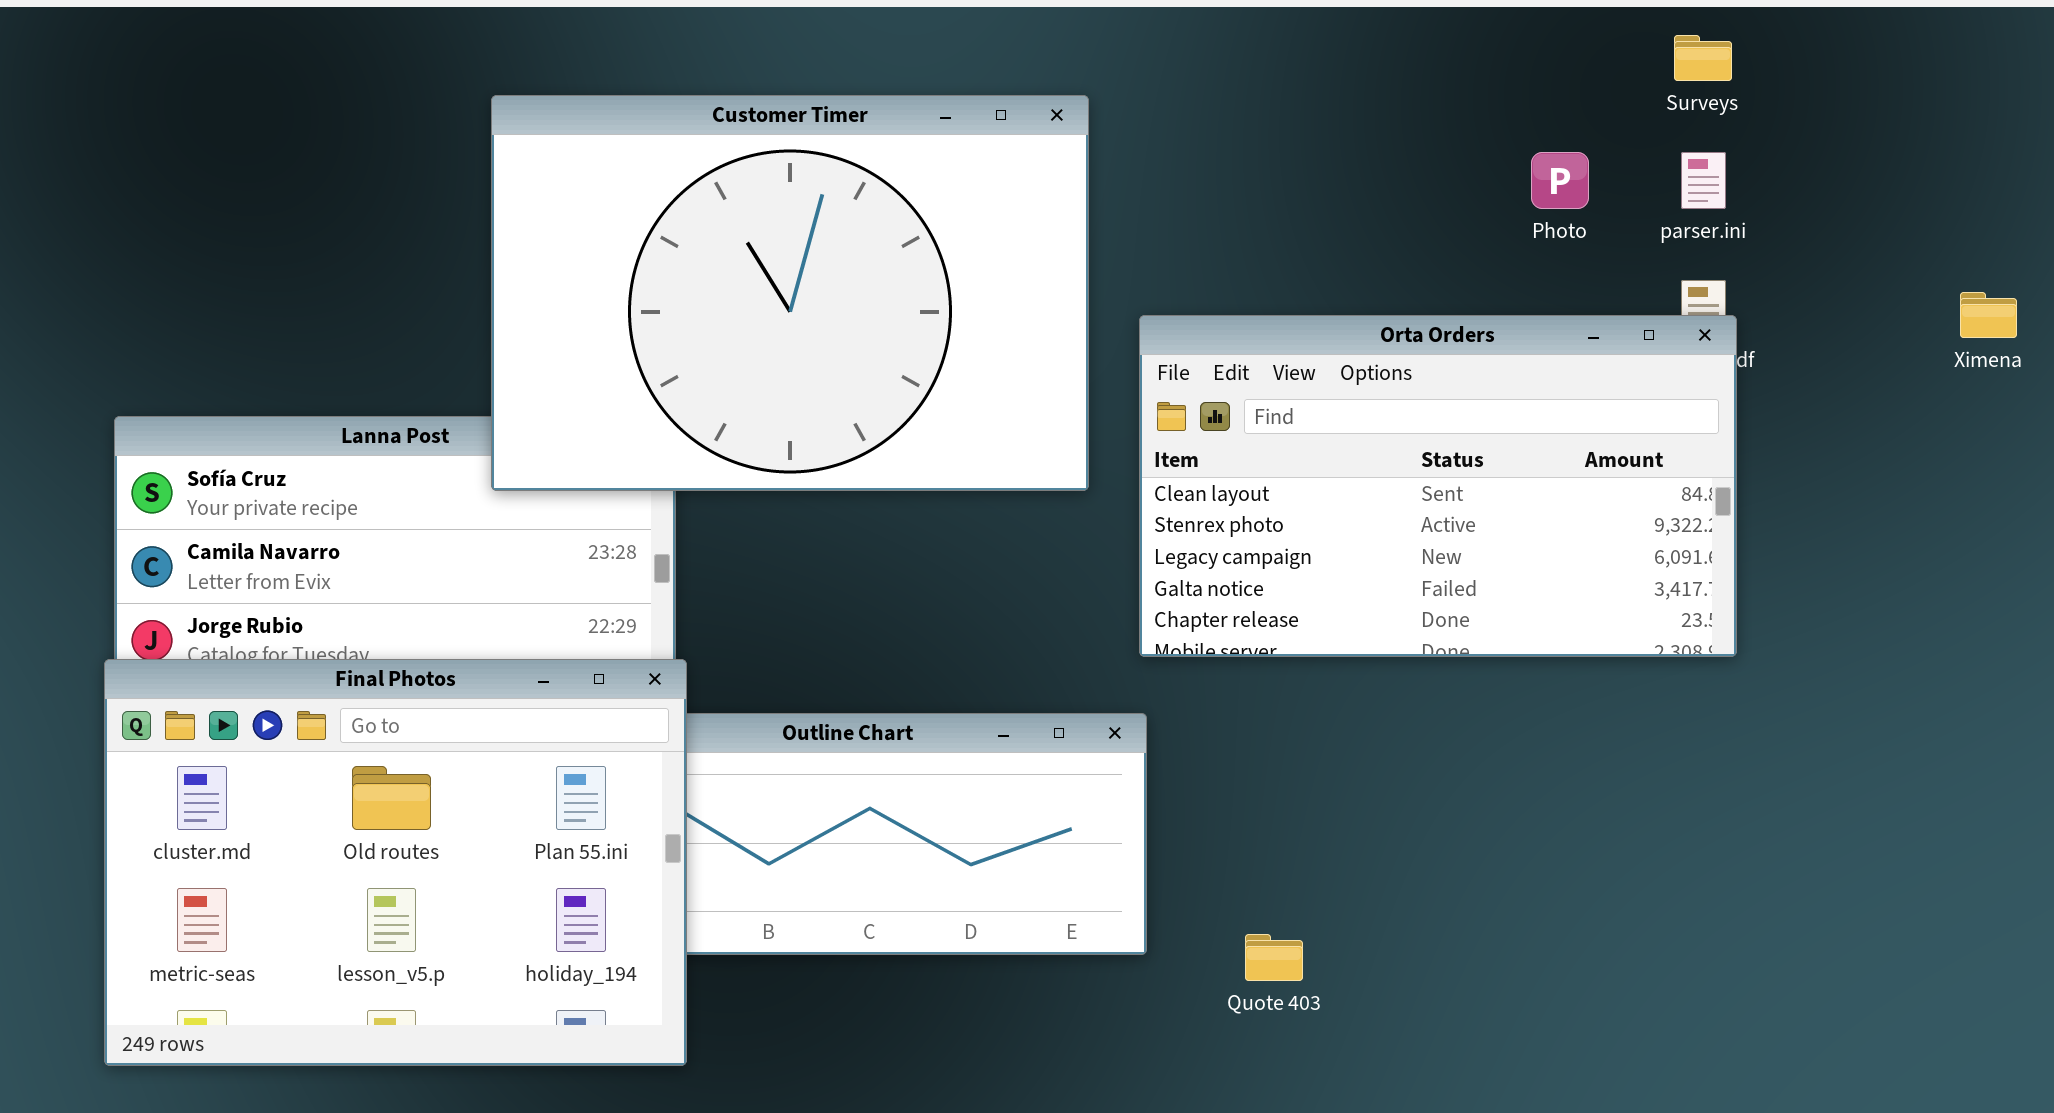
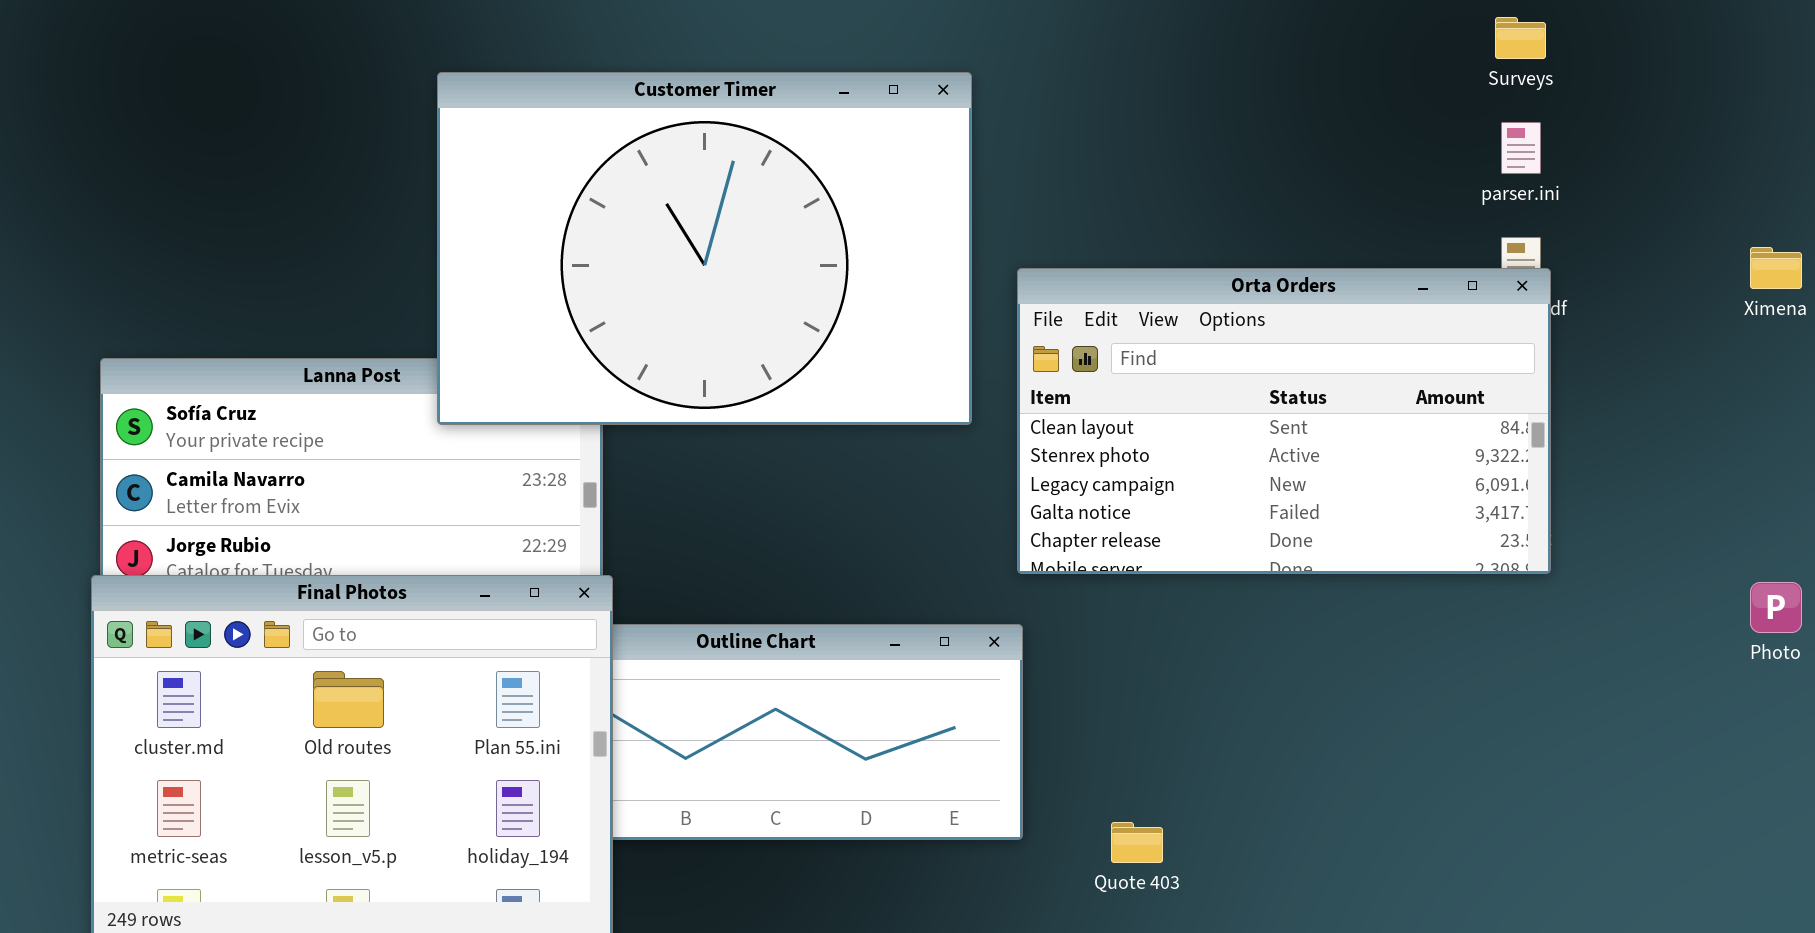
Photo: [1531,152,1589,209] -> [1750,582,1802,633], moved

